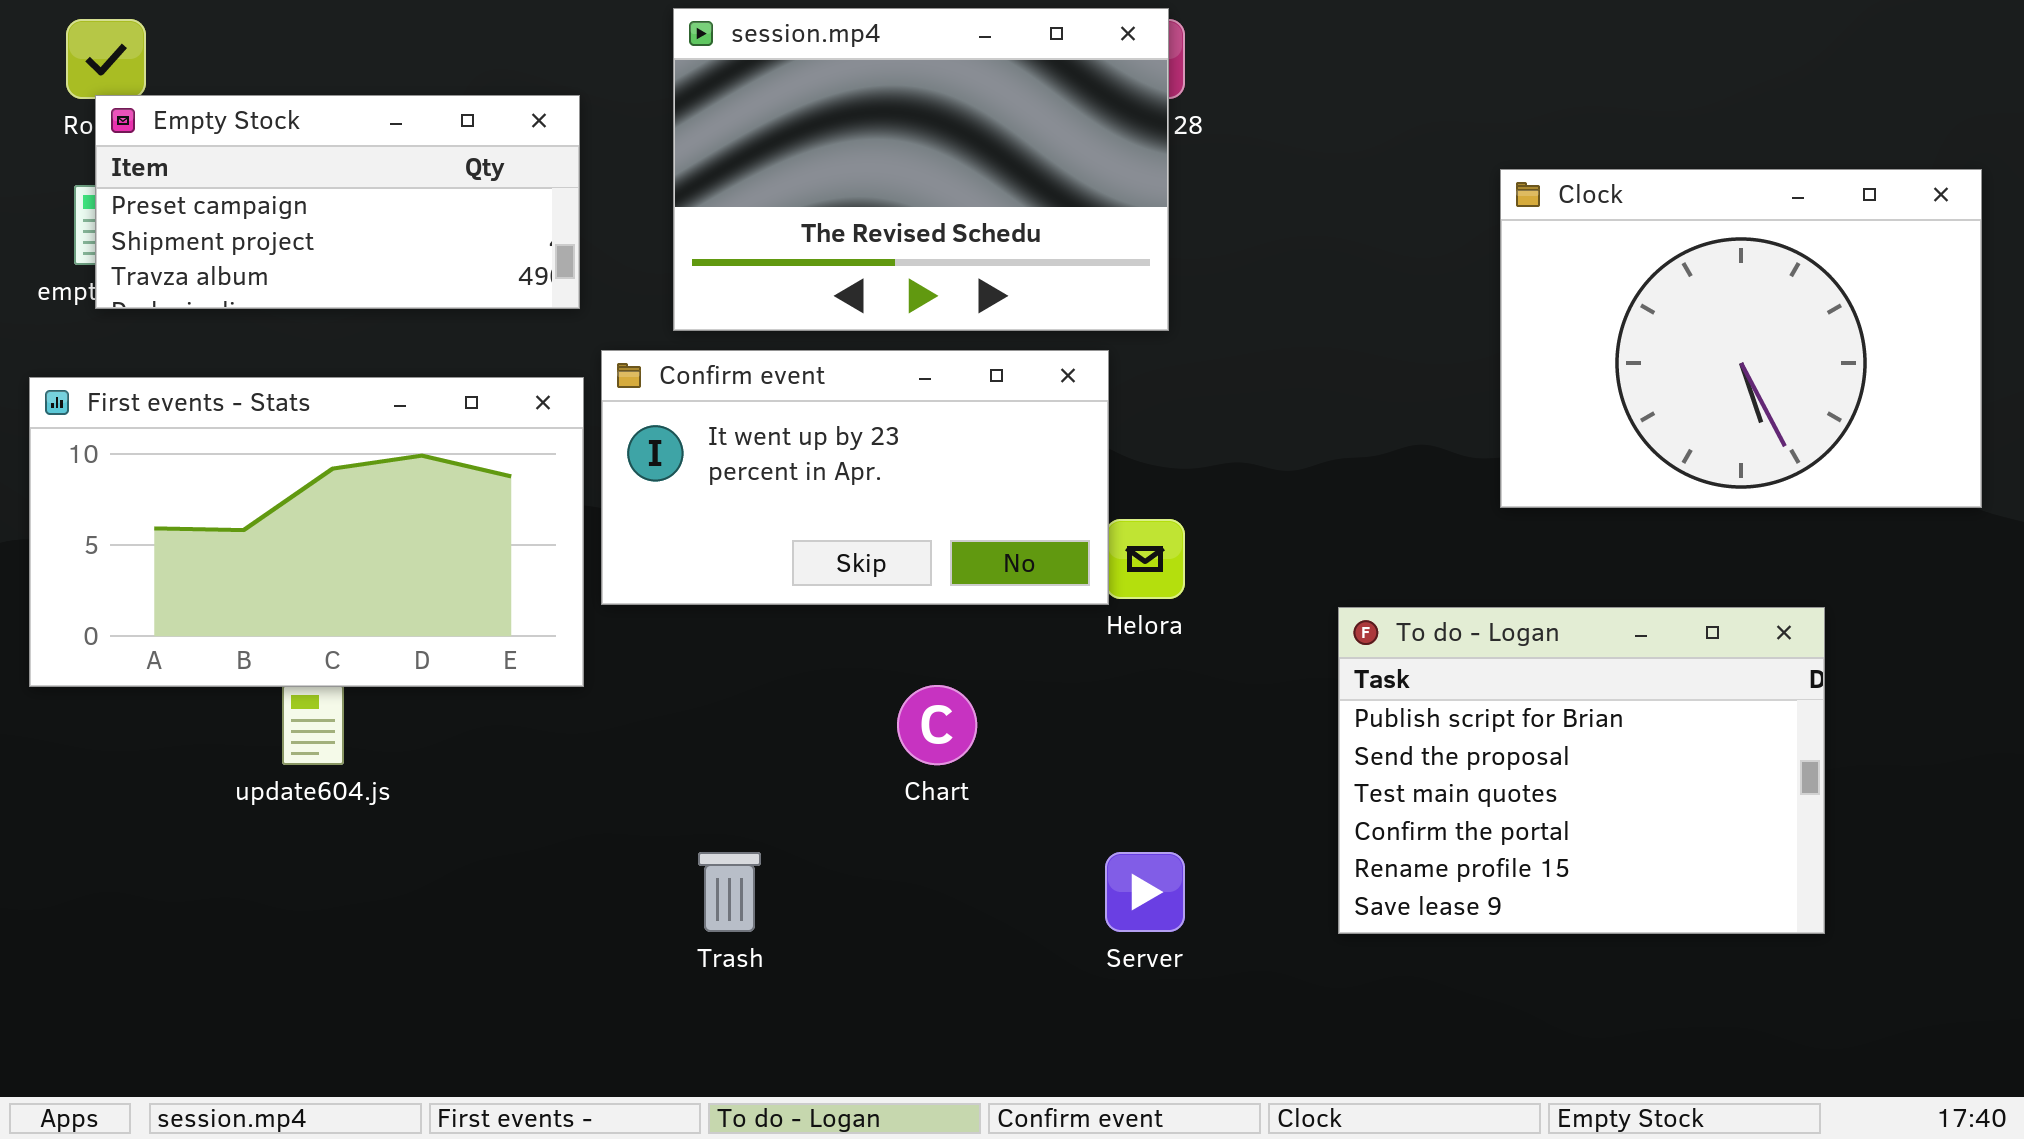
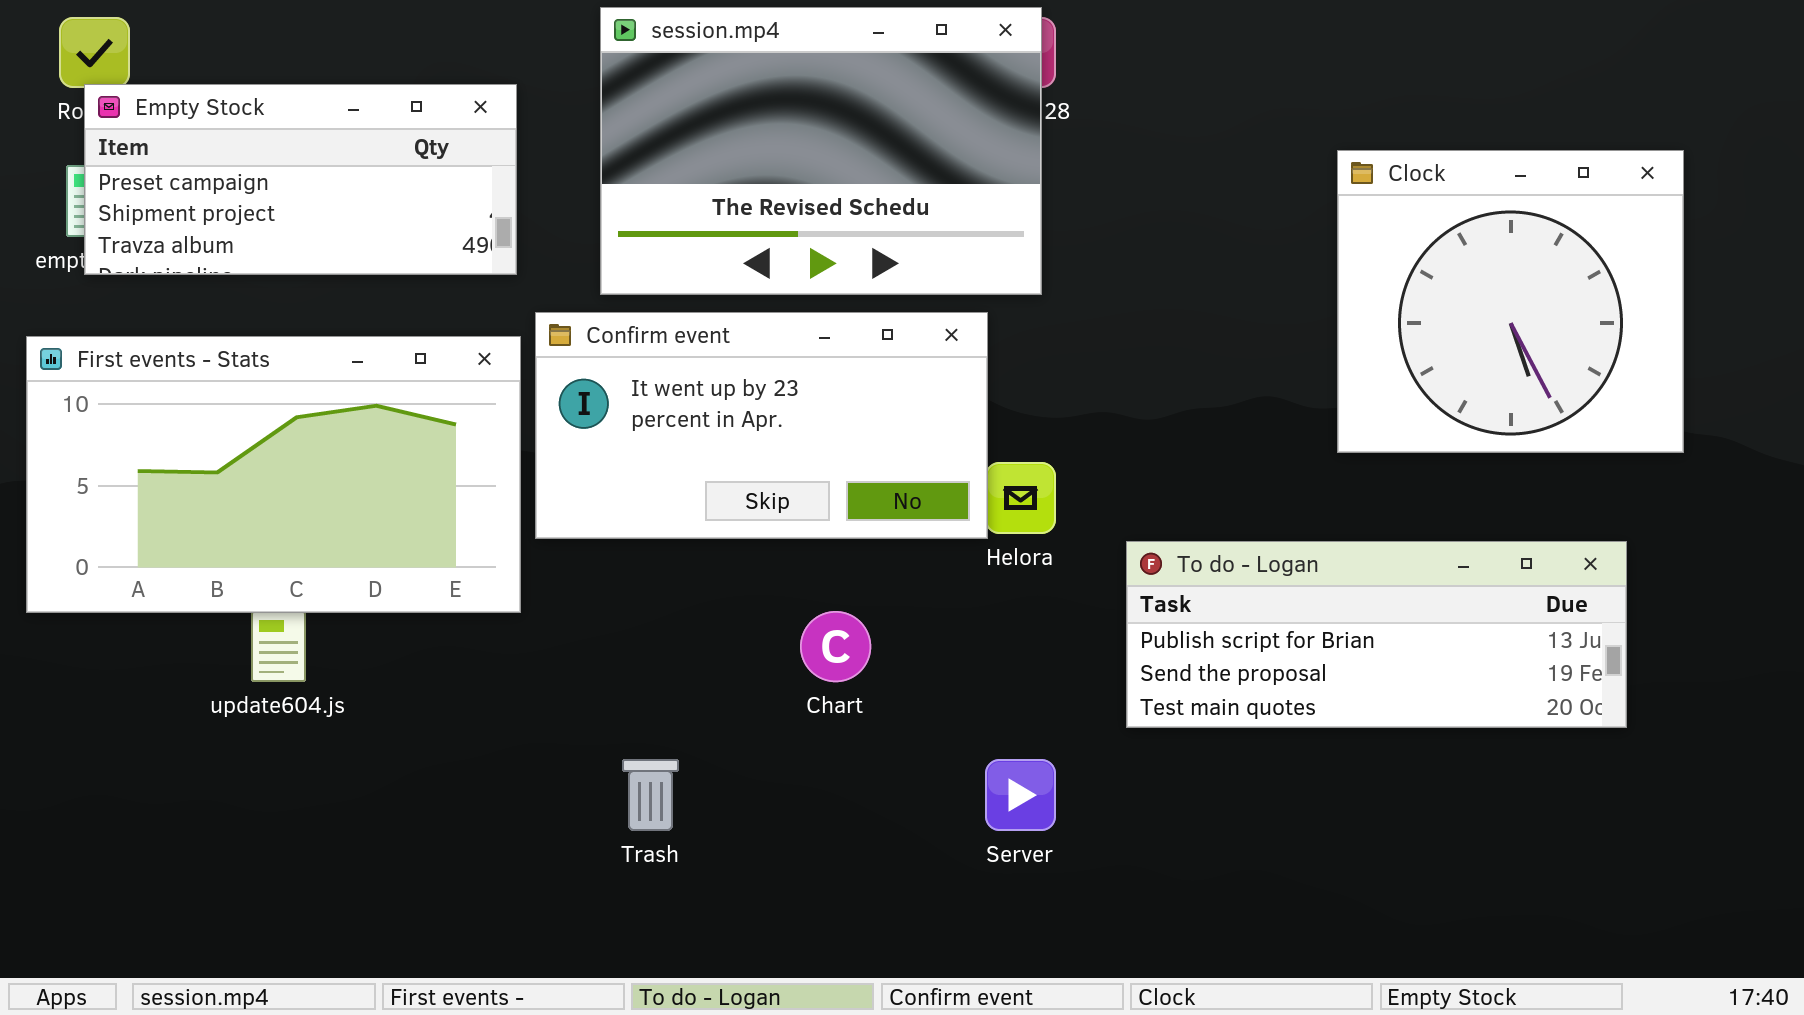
Clock: [1500,169,1982,508] -> [1337,150,1684,453], resized
To do - Logan: [1338,607,1825,934] -> [1126,541,1627,728], resized

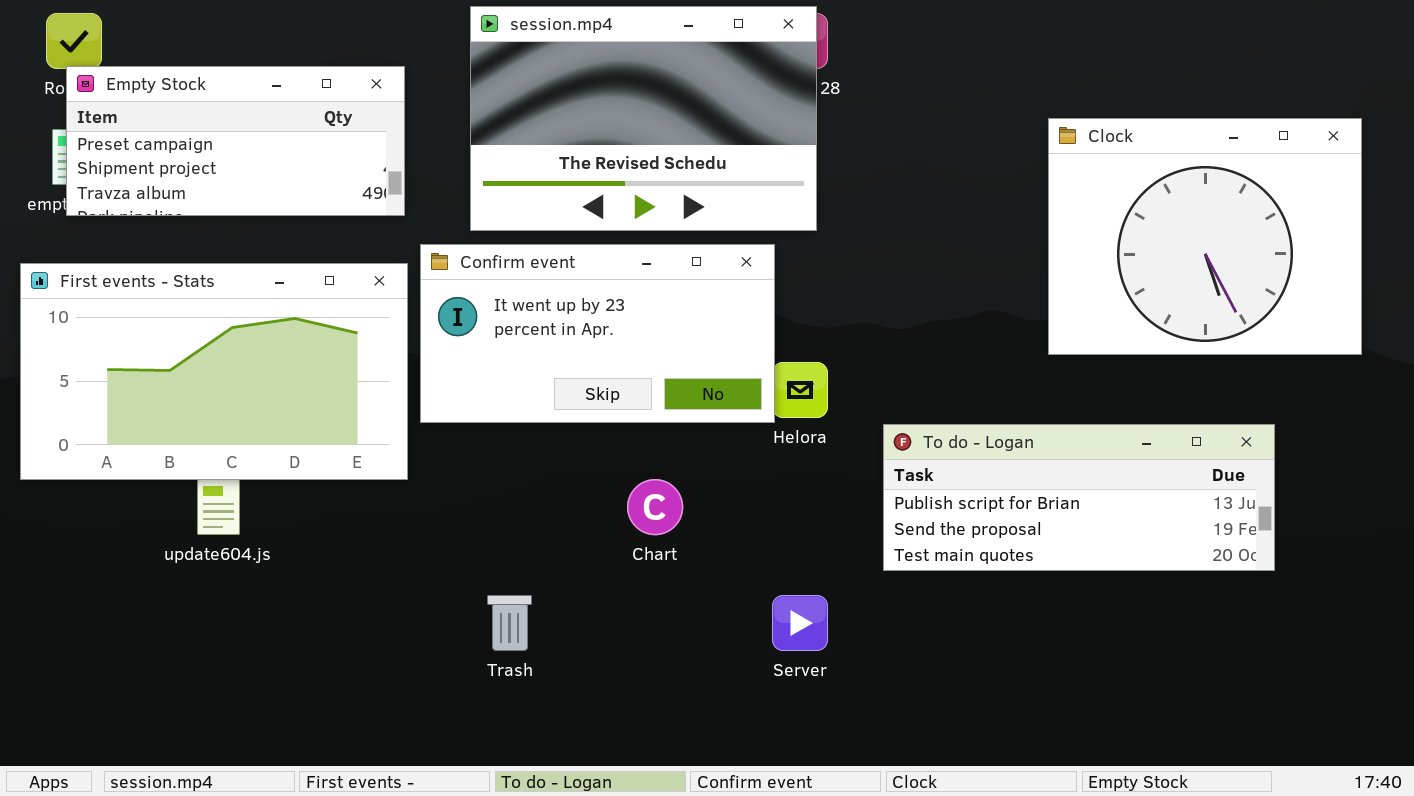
Clock: [1337,150,1684,453] -> [1048,118,1362,355], resized

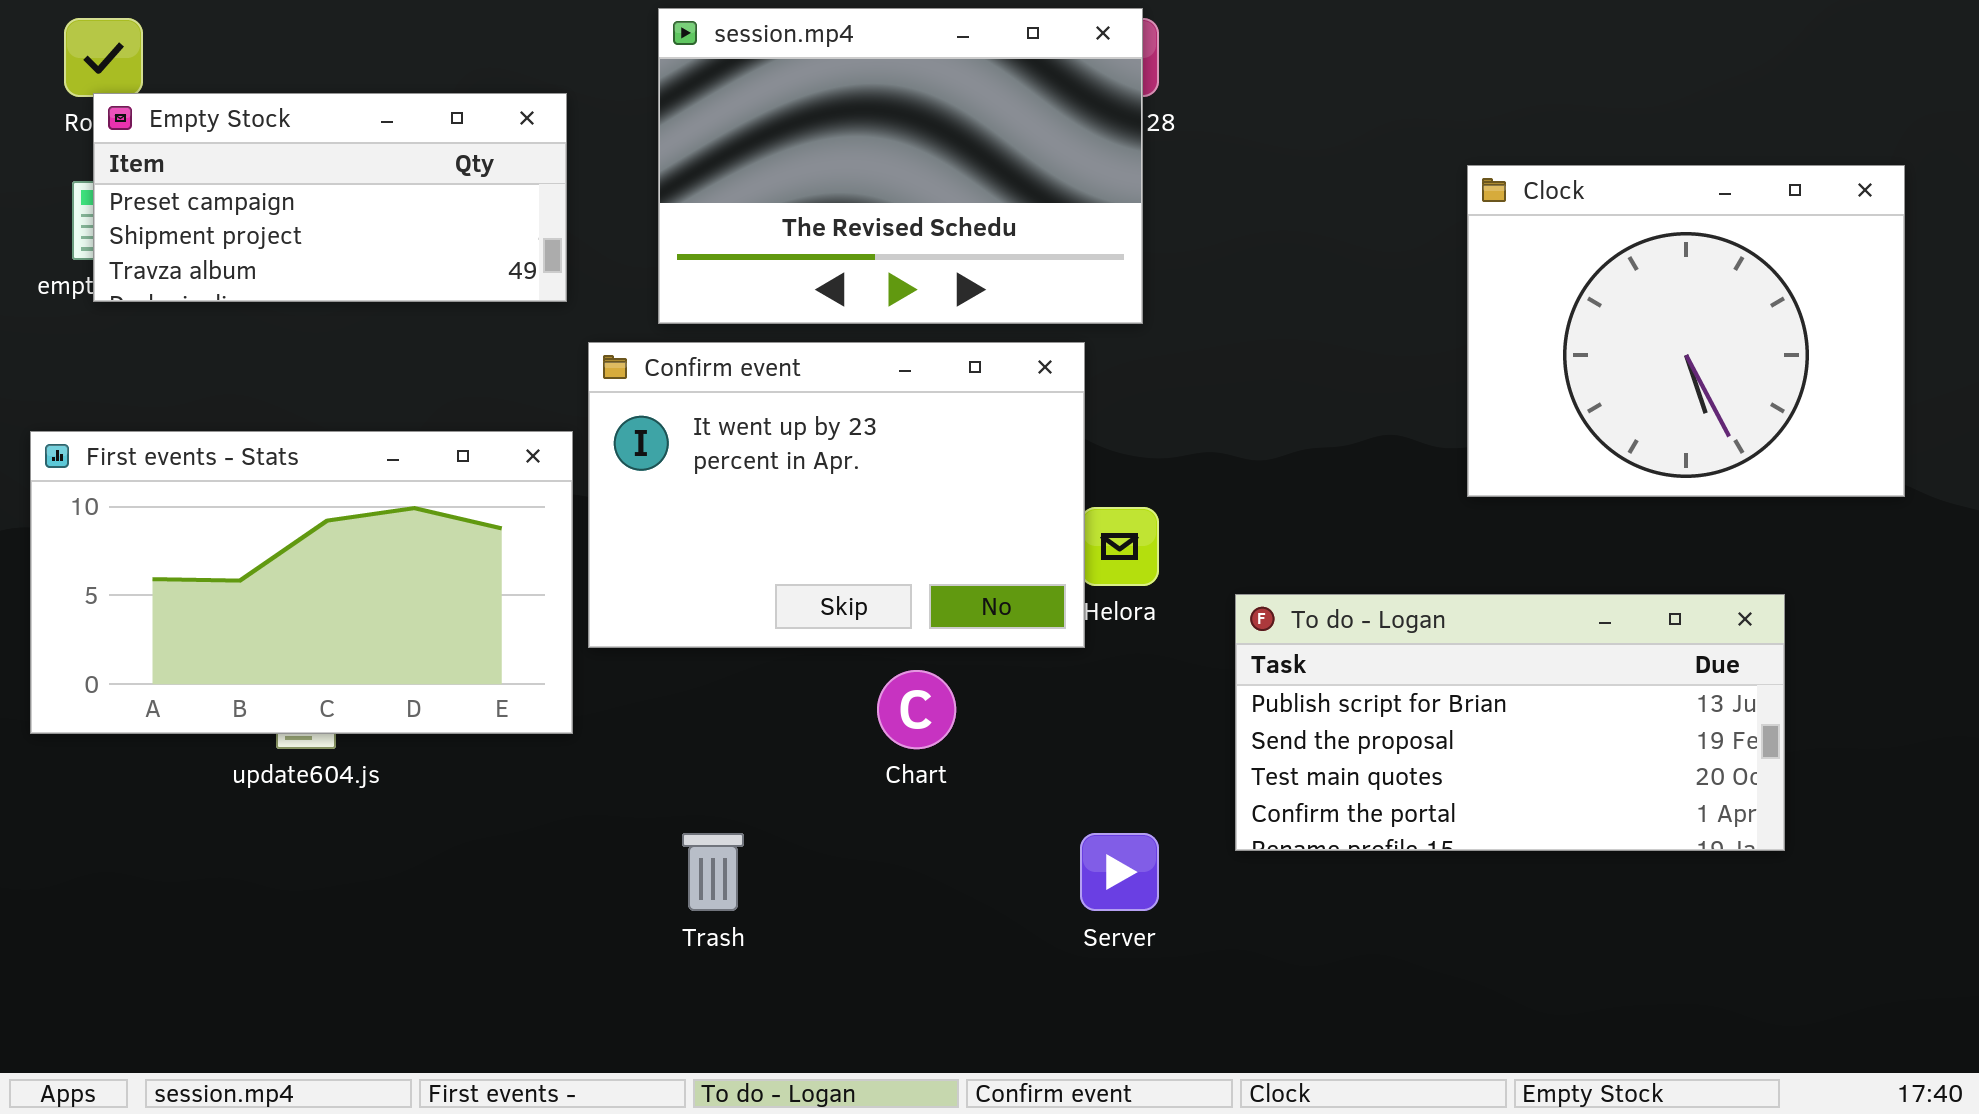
Confirm event: [420,244,775,423] -> [588,342,1085,648], resized
First events - Stats: [20,263,408,480] -> [30,431,573,734], moved
To do - Logan: [883,424,1275,571] -> [1235,594,1785,851], resized

